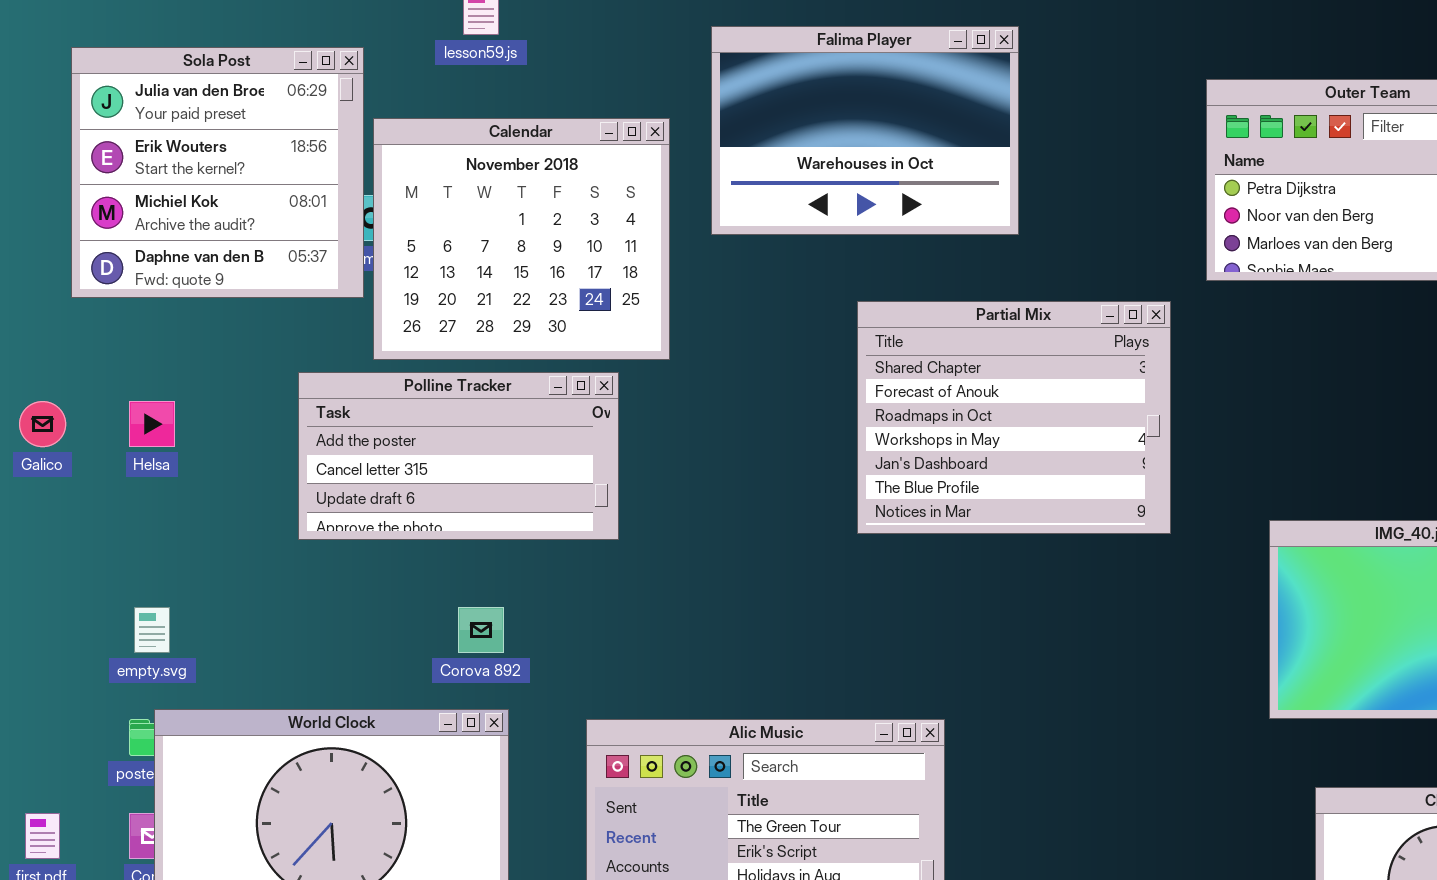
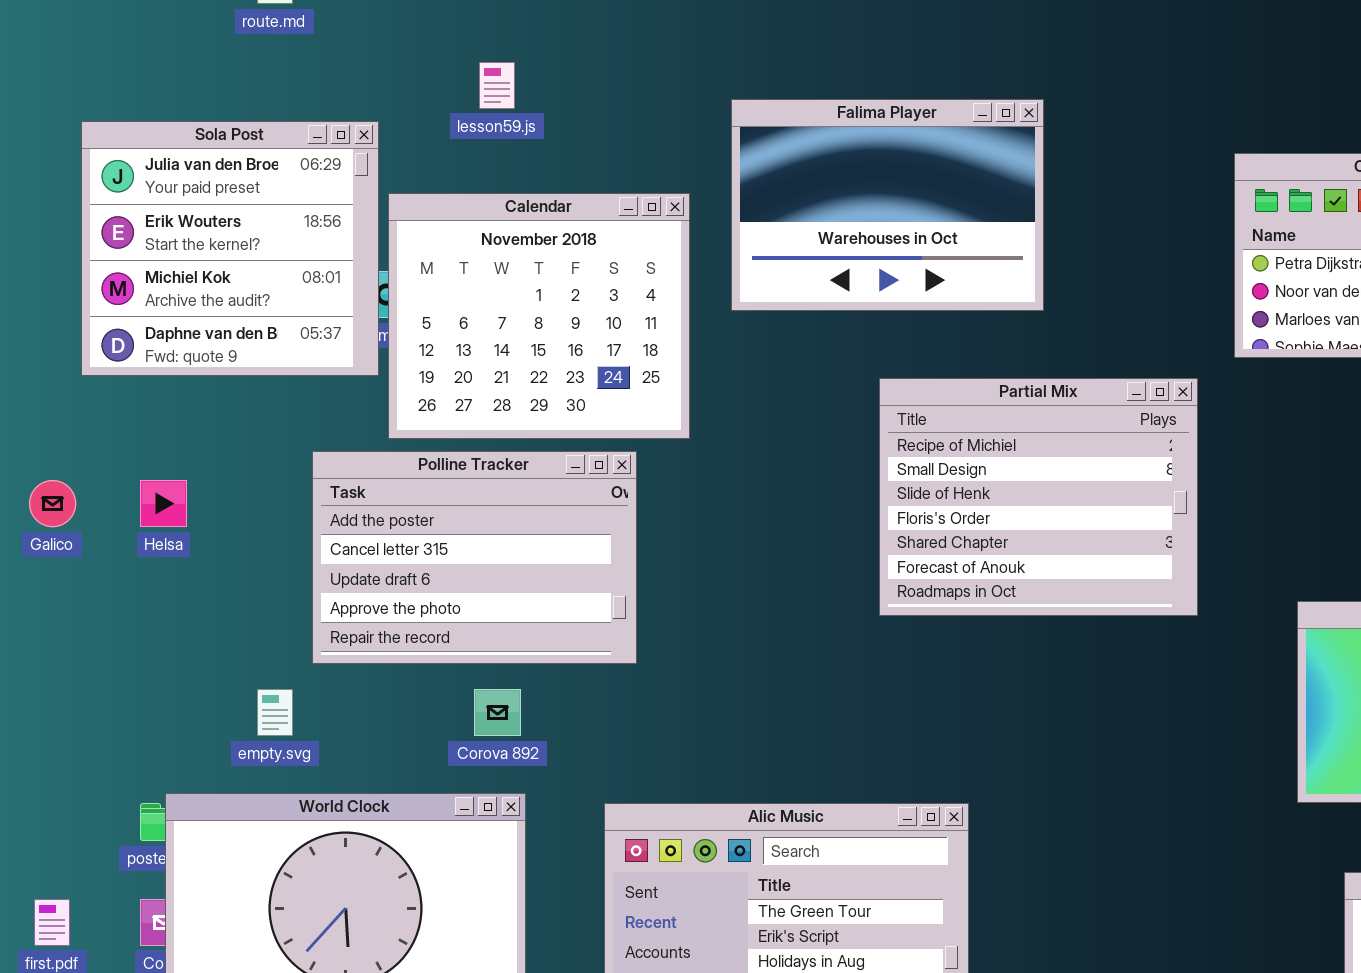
Partial Mix: [857,301,1171,534] -> [879,378,1198,616], scrolled up 4 rows
Polline Tracker: [298,372,619,540] -> [312,451,637,664], resized
empty.svg: [134,607,170,653] -> [257,689,293,736], moved

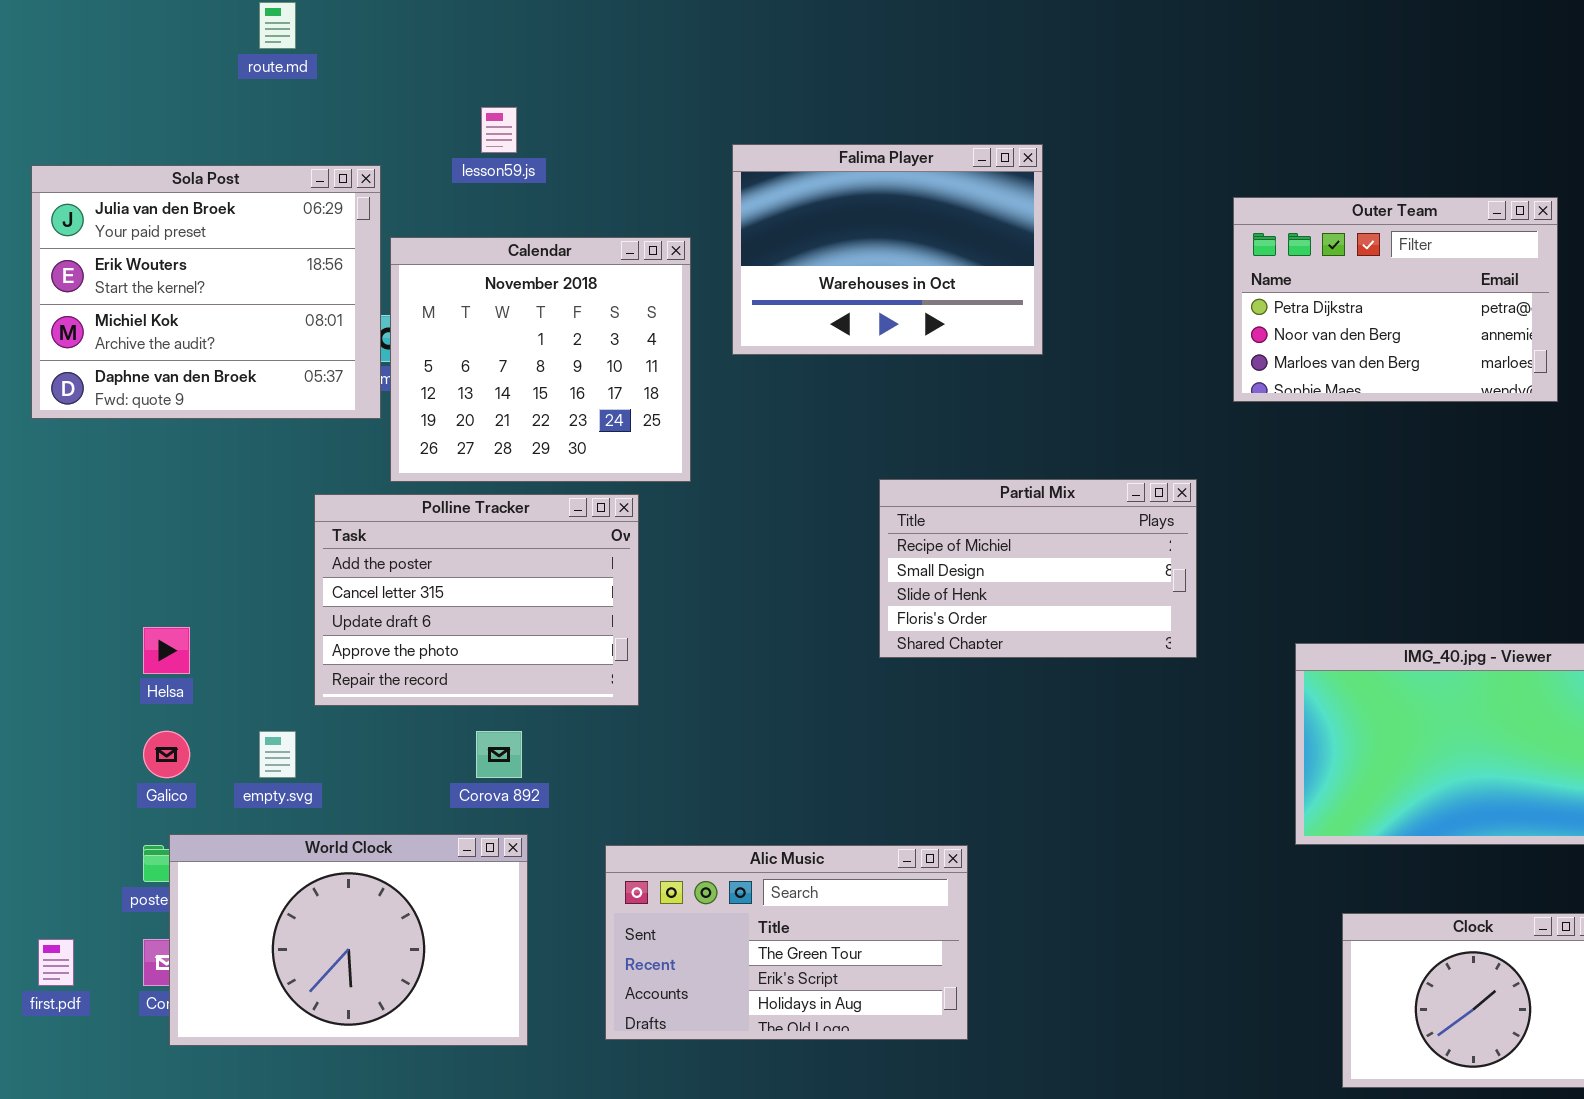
Sola Post: [81,121,379,376] -> [31,165,381,419], resized
Partial Mix: [879,378,1198,616] -> [879,479,1197,658], resized
Galico: [29,480,76,527] -> [143,731,190,778], moved
Helsa: [140,480,187,527] -> [143,627,190,674], moved

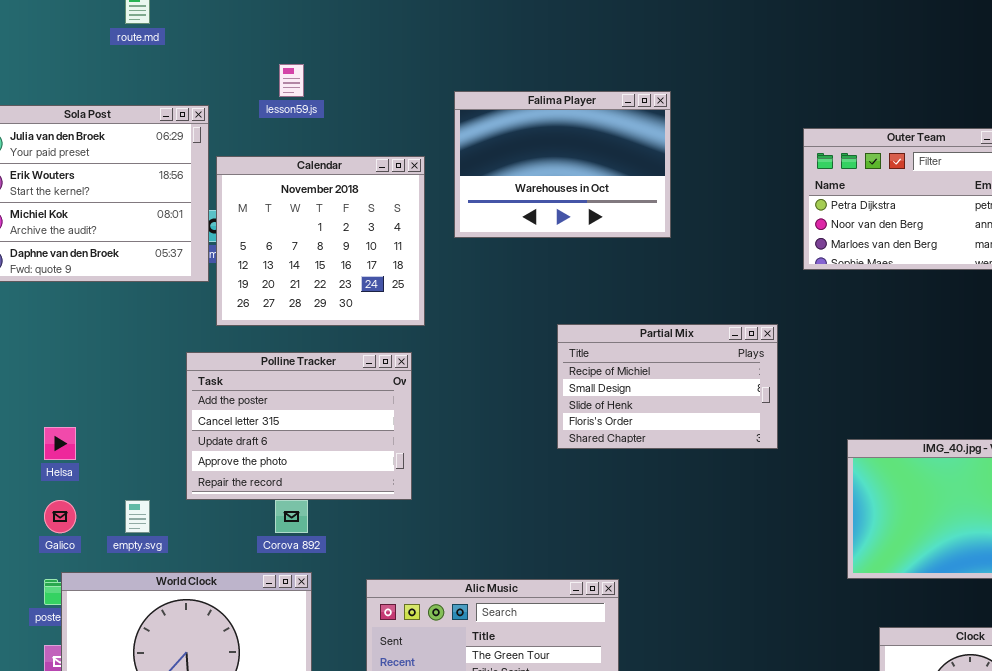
Polline Tracker: [314,494,639,706] -> [186,352,412,500], moved

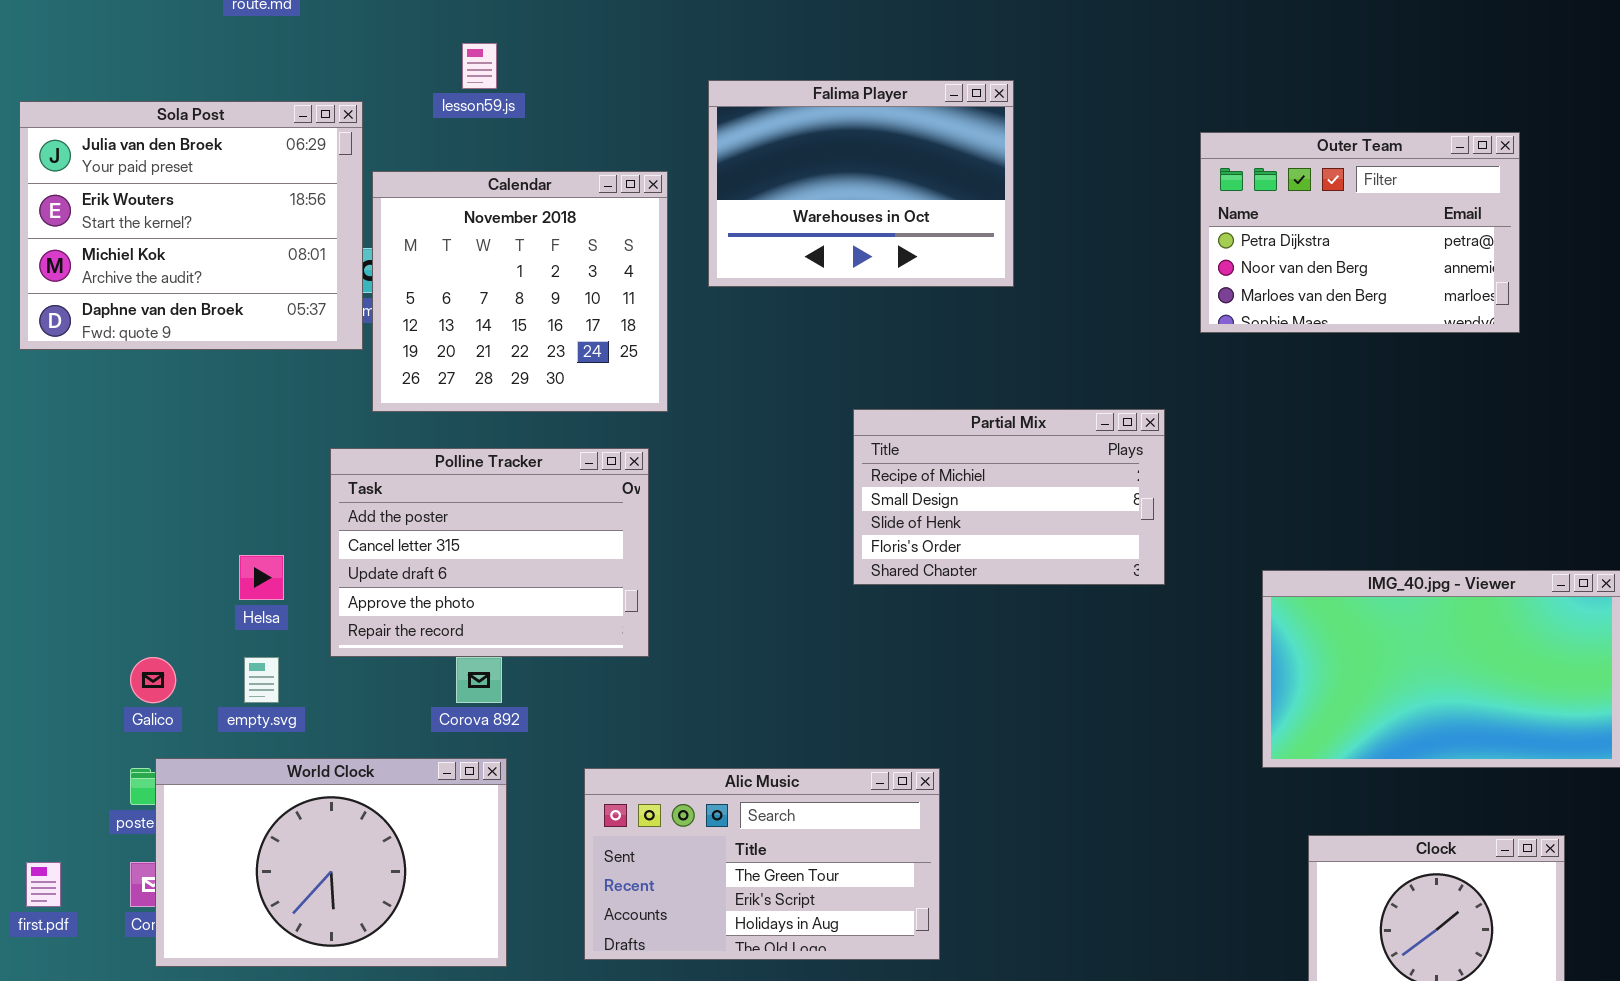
Helsa: [44,427,76,460] -> [239,555,284,600], moved

